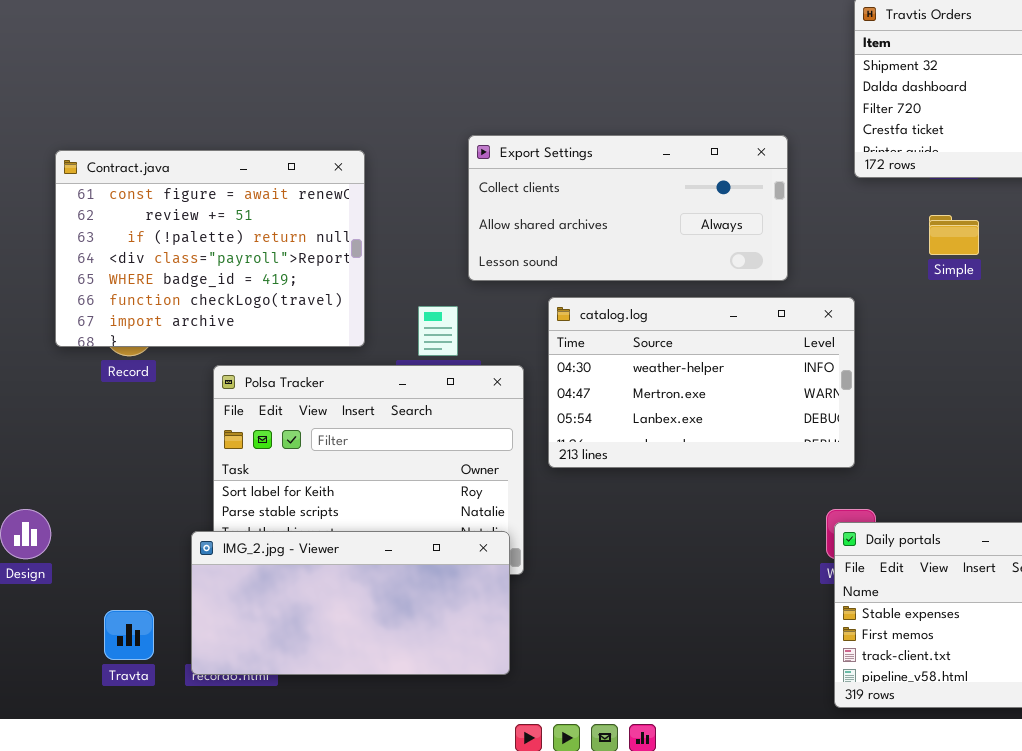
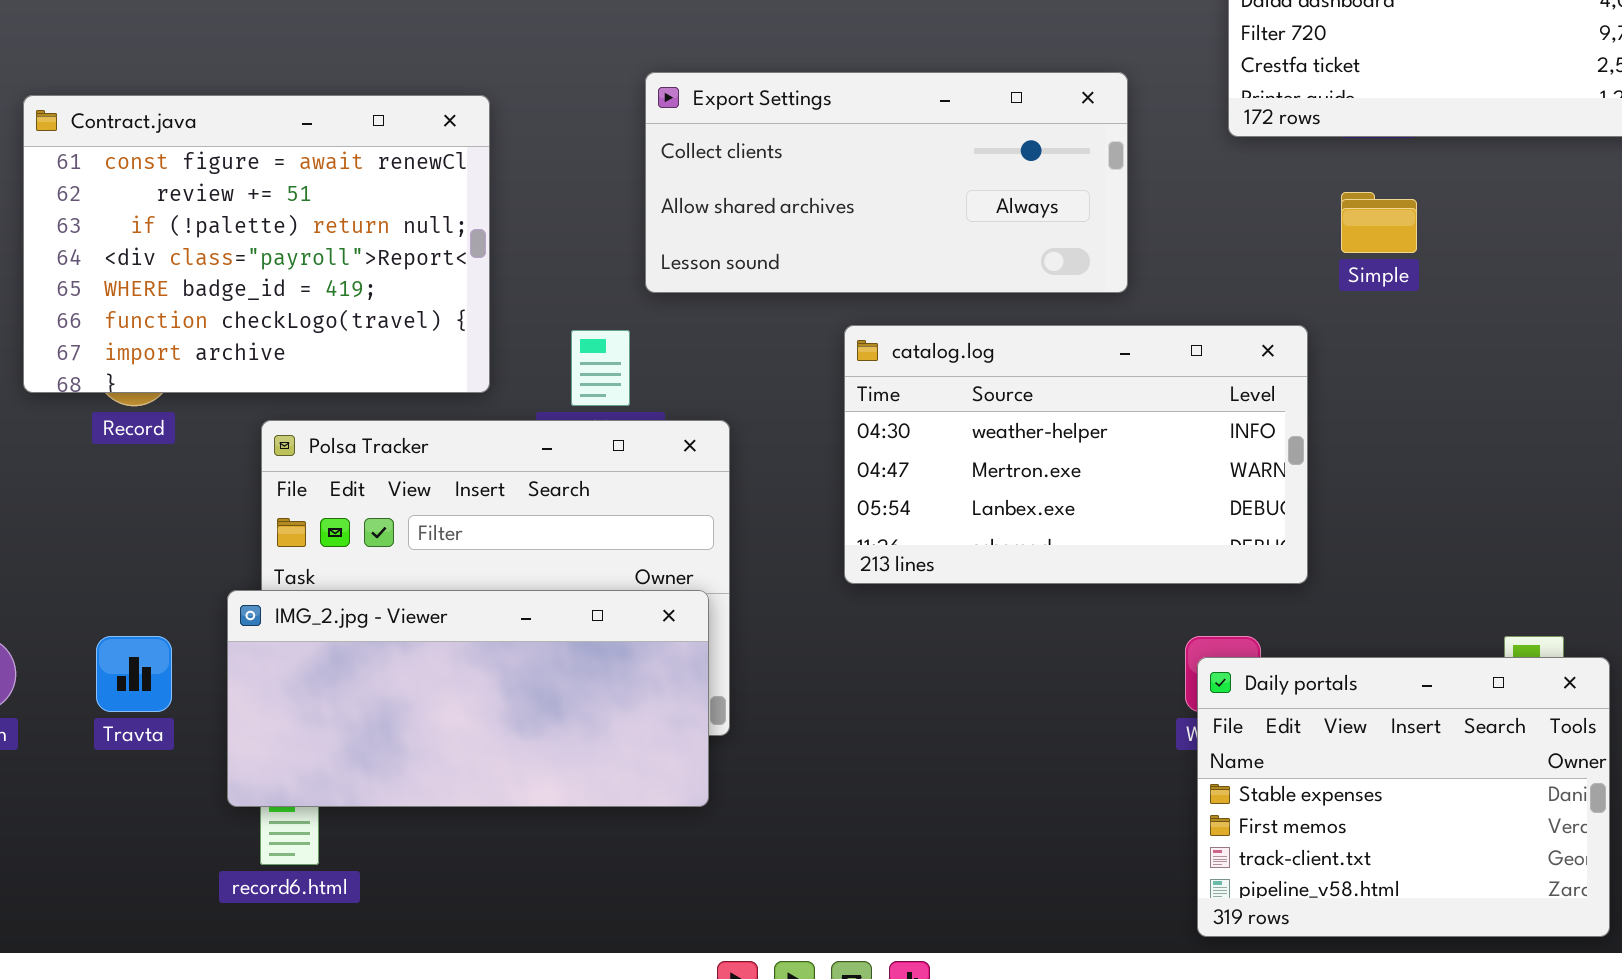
catalog.log: [548,297,855,468] -> [844,325,1308,584], moved
IMG_2.jpg - Viewer: [191,531,510,675] -> [227,590,709,807], moved
Travta: [104,610,154,660] -> [96,636,172,712], moved

